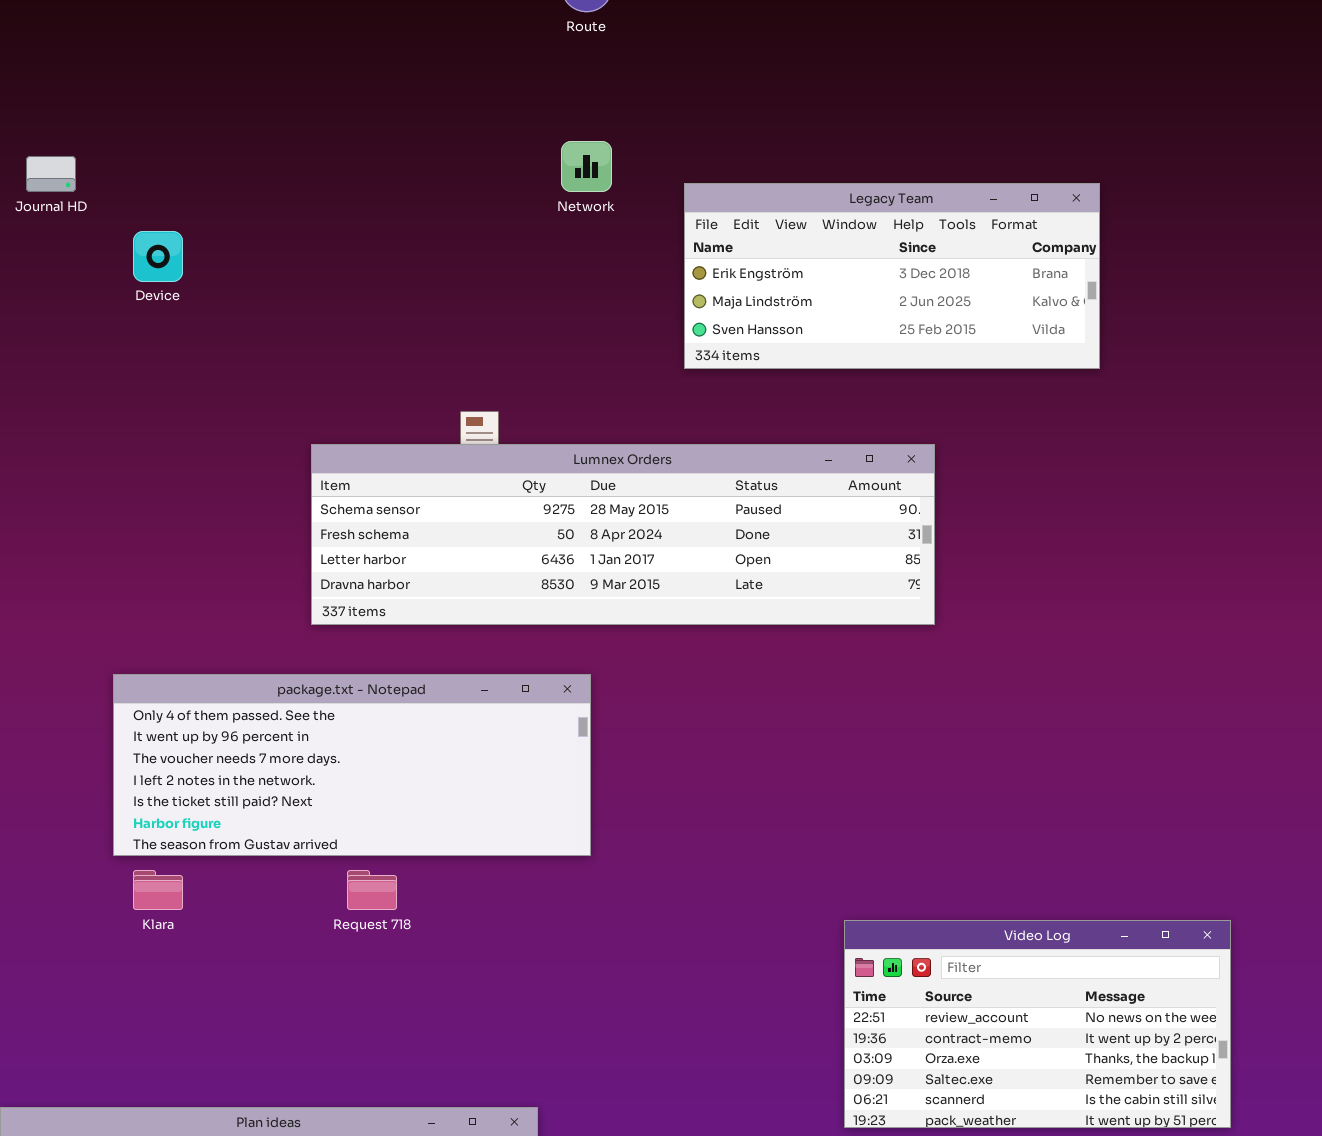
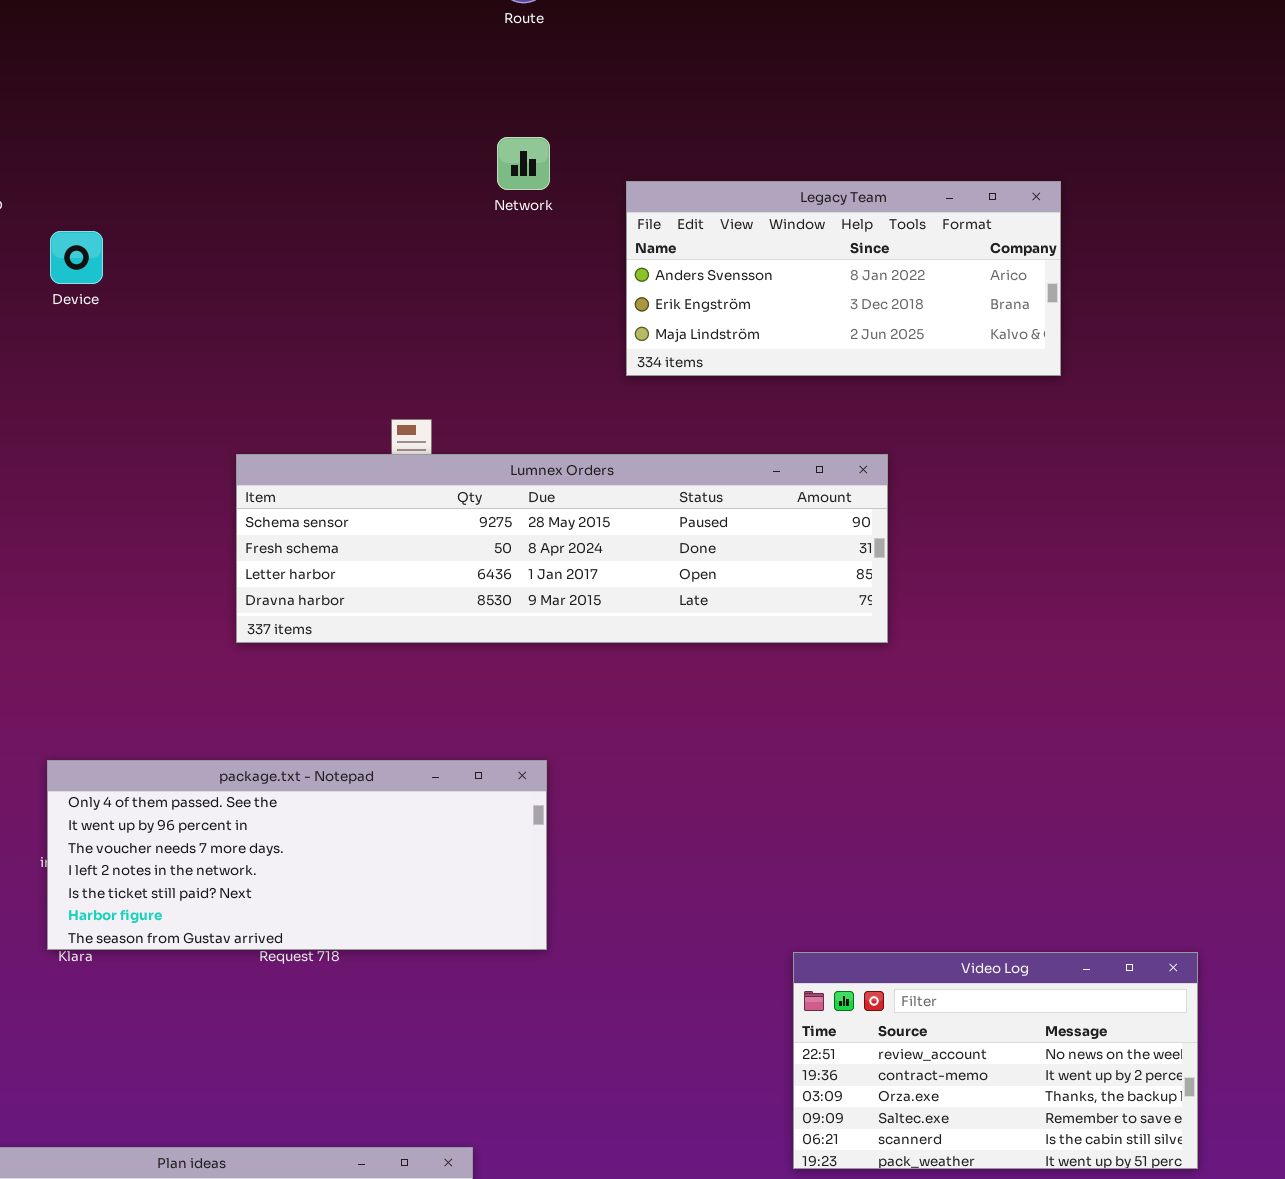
Legacy Team: [684,183,1100,369] -> [626,181,1061,376], scrolled up 1 row
package.txt - Notepad: [113,674,591,856] -> [47,760,547,950], moved

